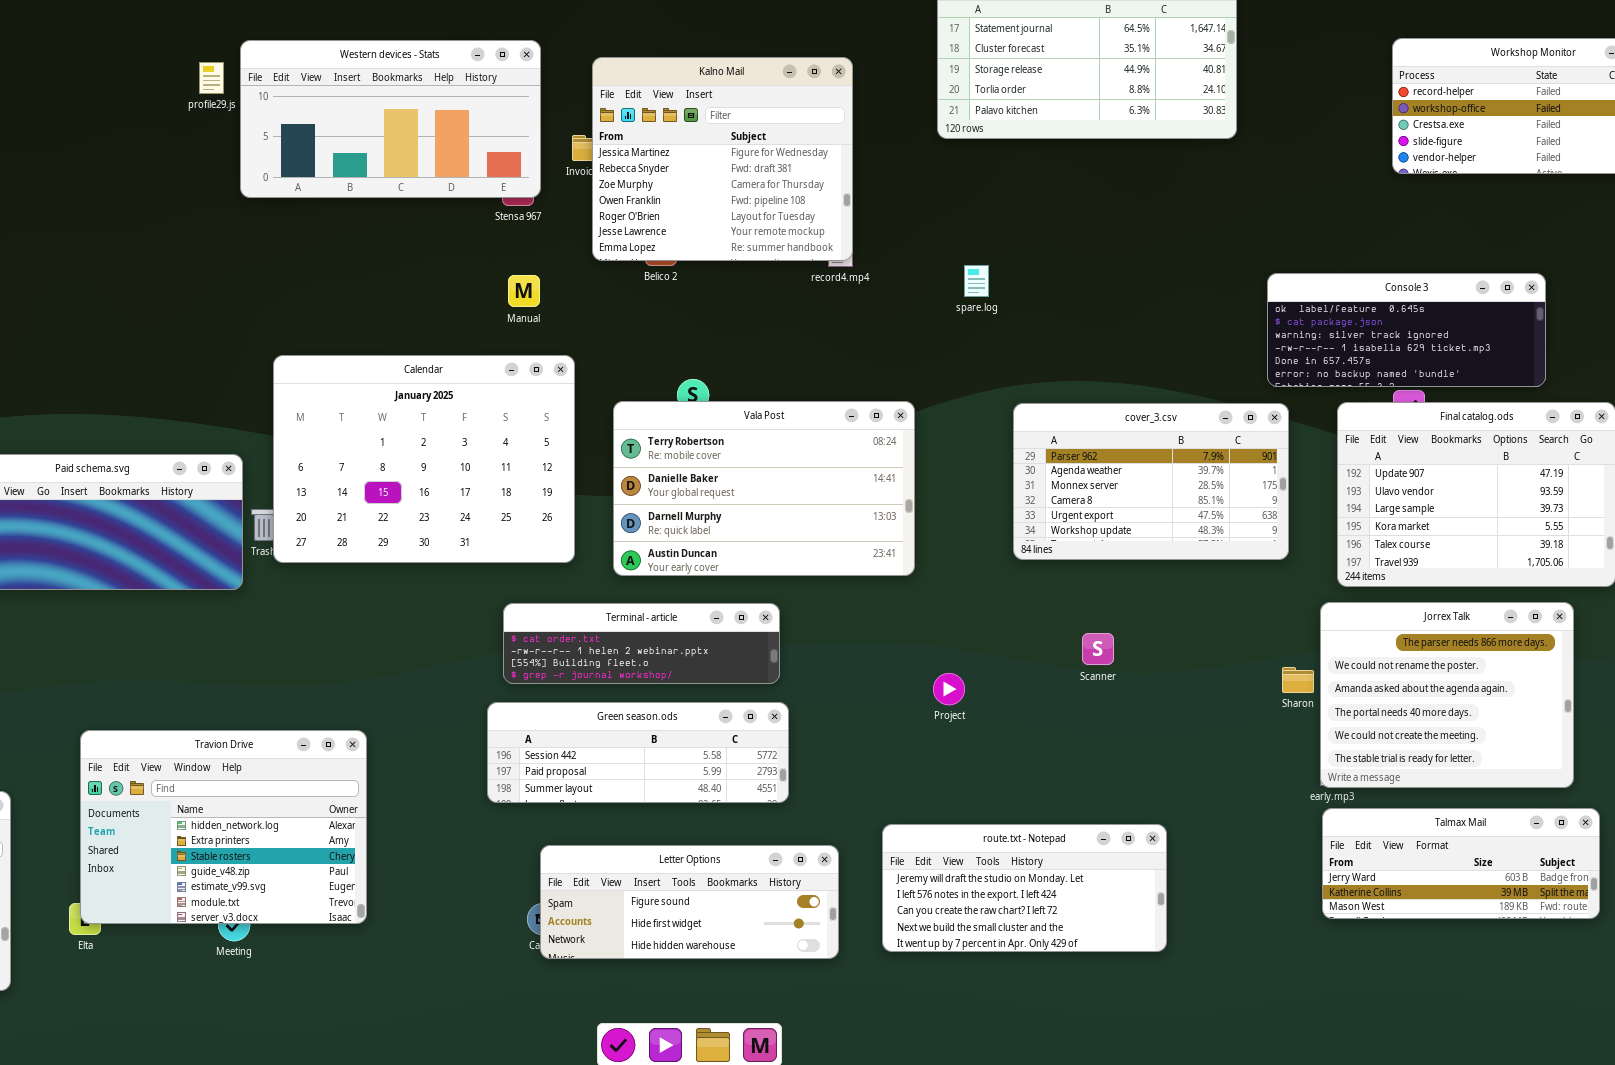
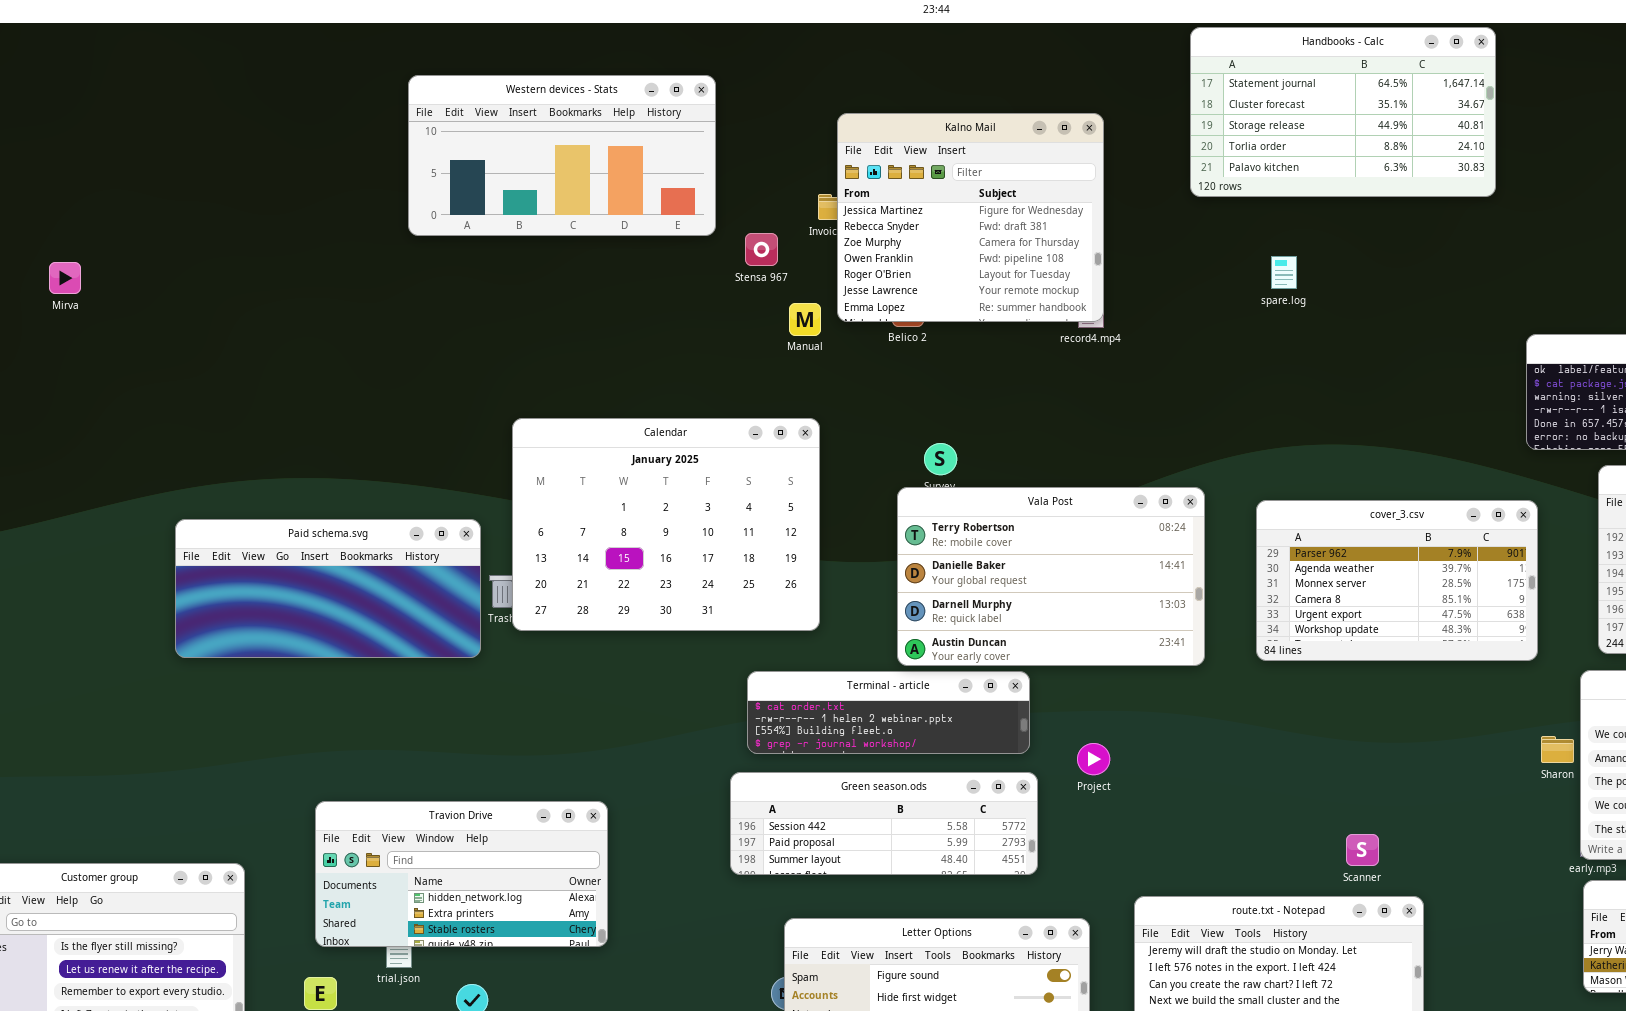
Western devices - Stats: [240,40,541,198] -> [408,75,716,236], moved
spare.log: [964,265,989,297] -> [1271,256,1297,289], moved
Manual: [508,275,540,307] -> [789,303,821,336], moved
Vala Post: [613,401,915,576] -> [897,487,1205,666], moved
cover_3.csv: [1013,403,1289,560] -> [1256,500,1538,661], moved
Scanner: [1082,633,1114,665] -> [1346,834,1379,866], moved
Project: [933,673,965,705] -> [1077,743,1110,775], moved
Travion Drive: [80,730,367,924] -> [315,801,608,947], resized

